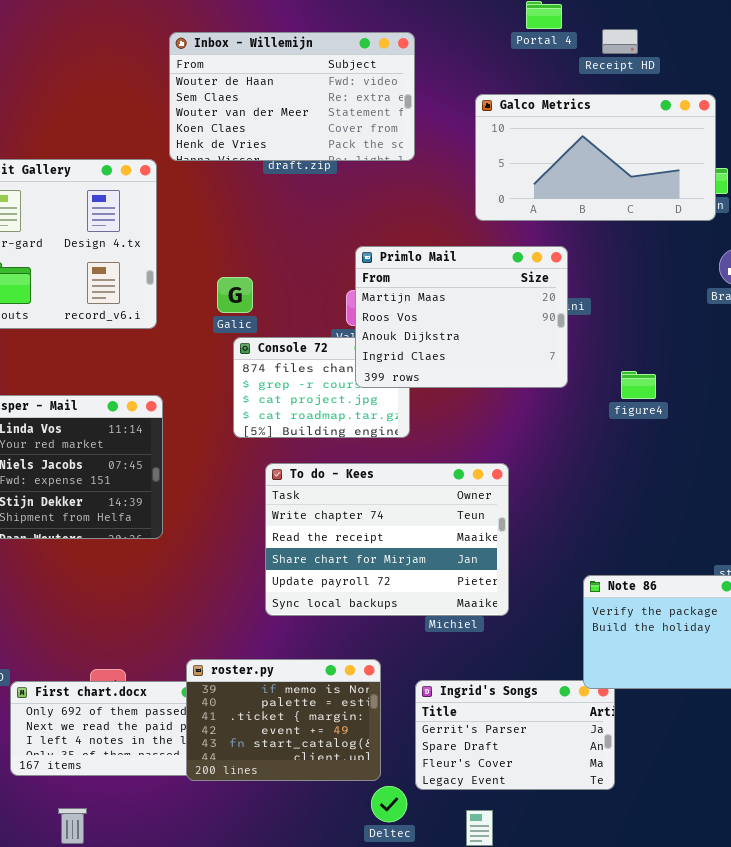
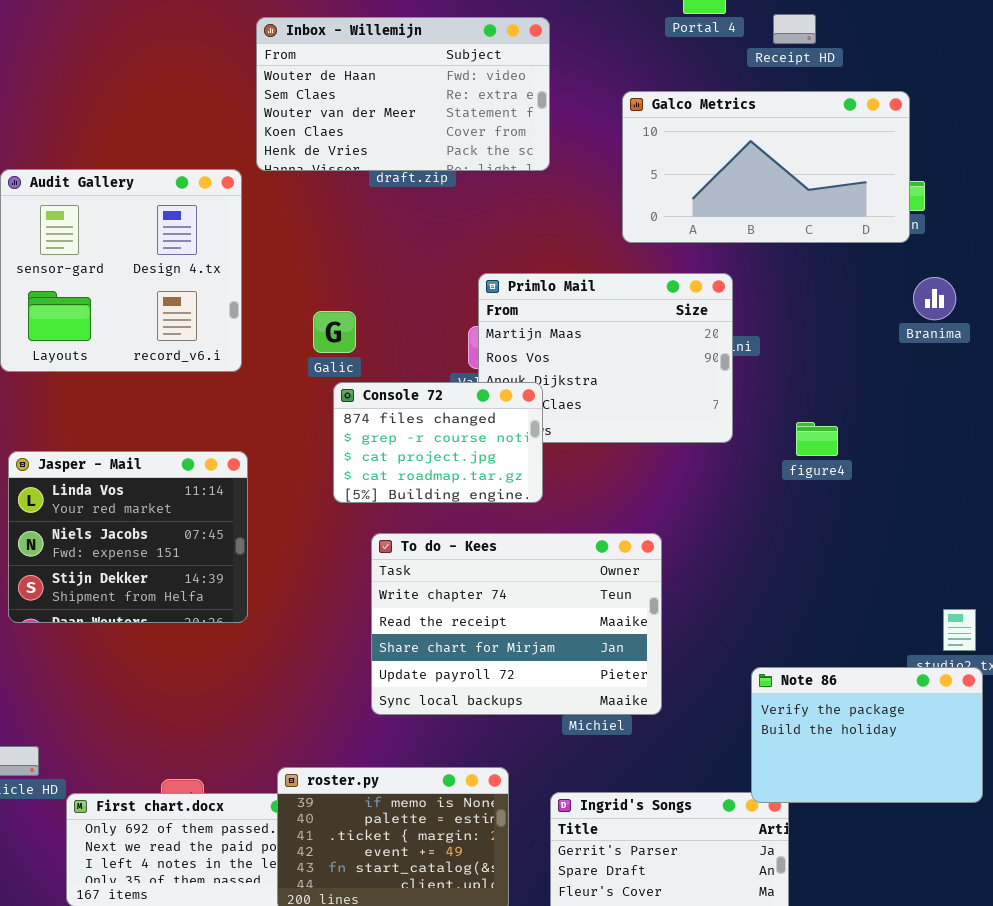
Console 72: [233,337,410,438] -> [333,382,543,503], raised

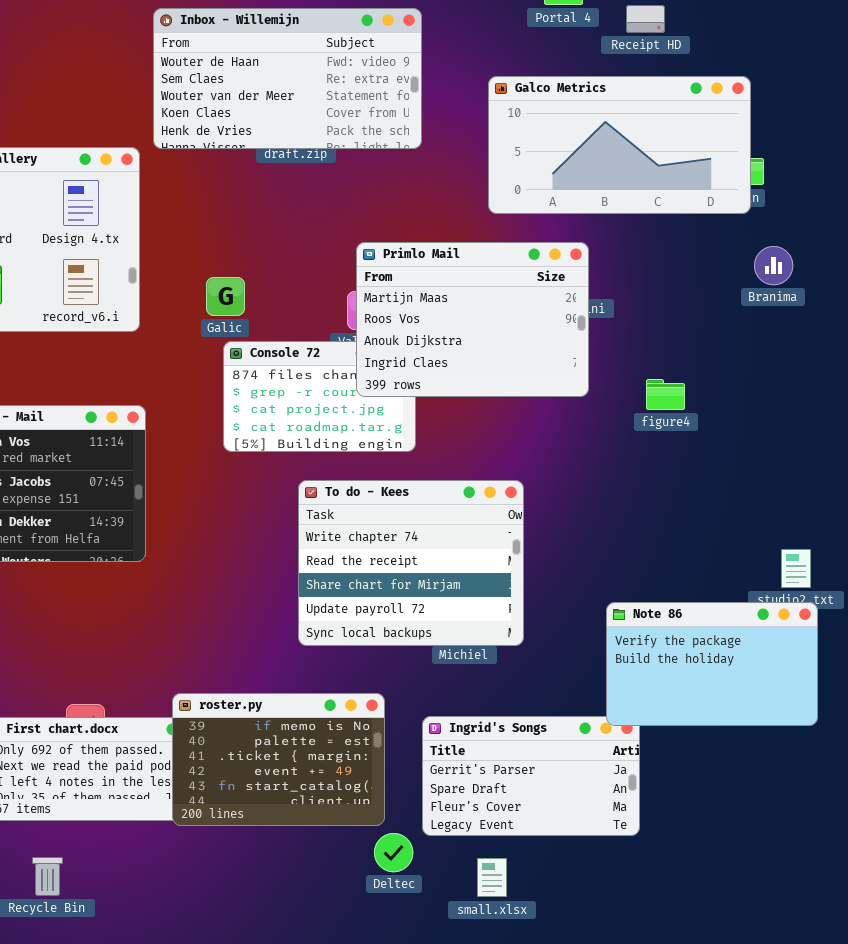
Primlo Mail: [478,273,733,443] -> [356,242,589,397], raised
To do - Kees: [371,533,662,715] -> [298,480,524,646], resized

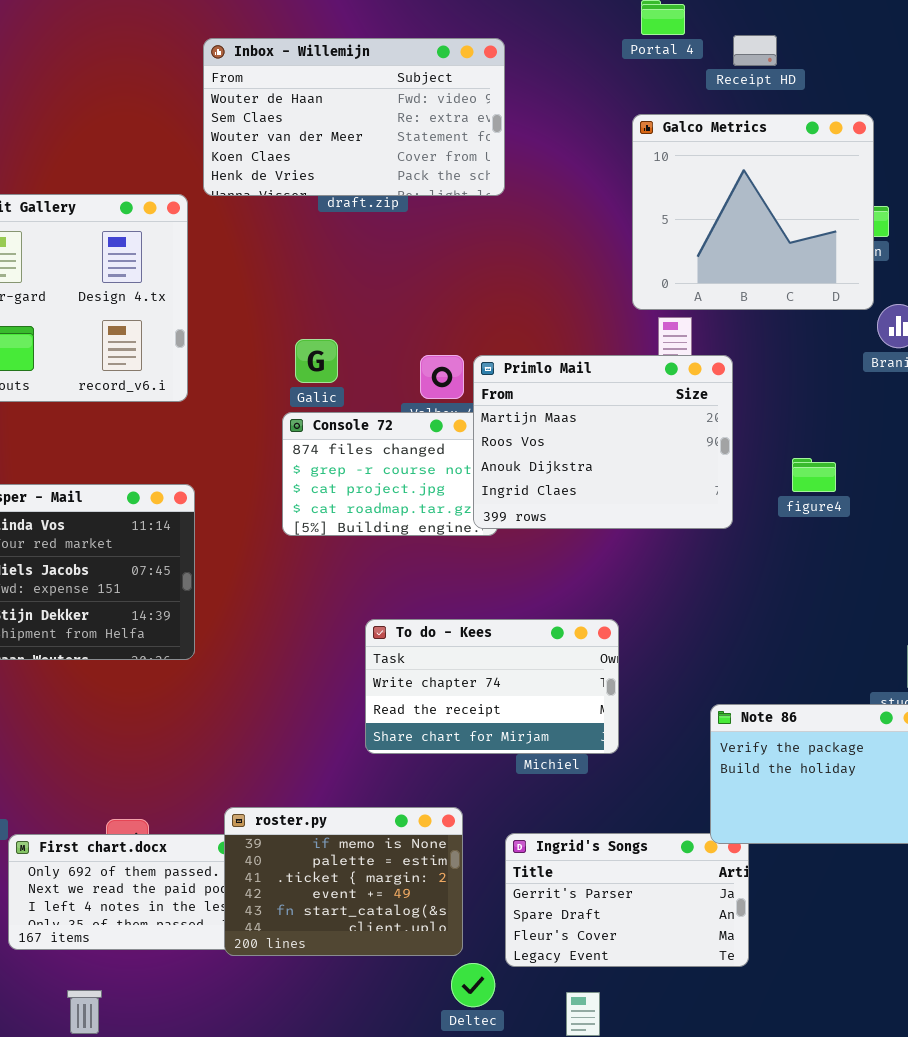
Galco Metrics: [488,76,751,214] -> [632,114,874,310], resized
Primlo Mail: [356,242,589,397] -> [473,355,733,529], moved
Galic: [206,277,245,316] -> [295,339,338,383], moved
figure4: [646,379,685,410] -> [792,458,836,492], moved
To do - Kees: [298,480,524,646] -> [365,619,619,754], resized

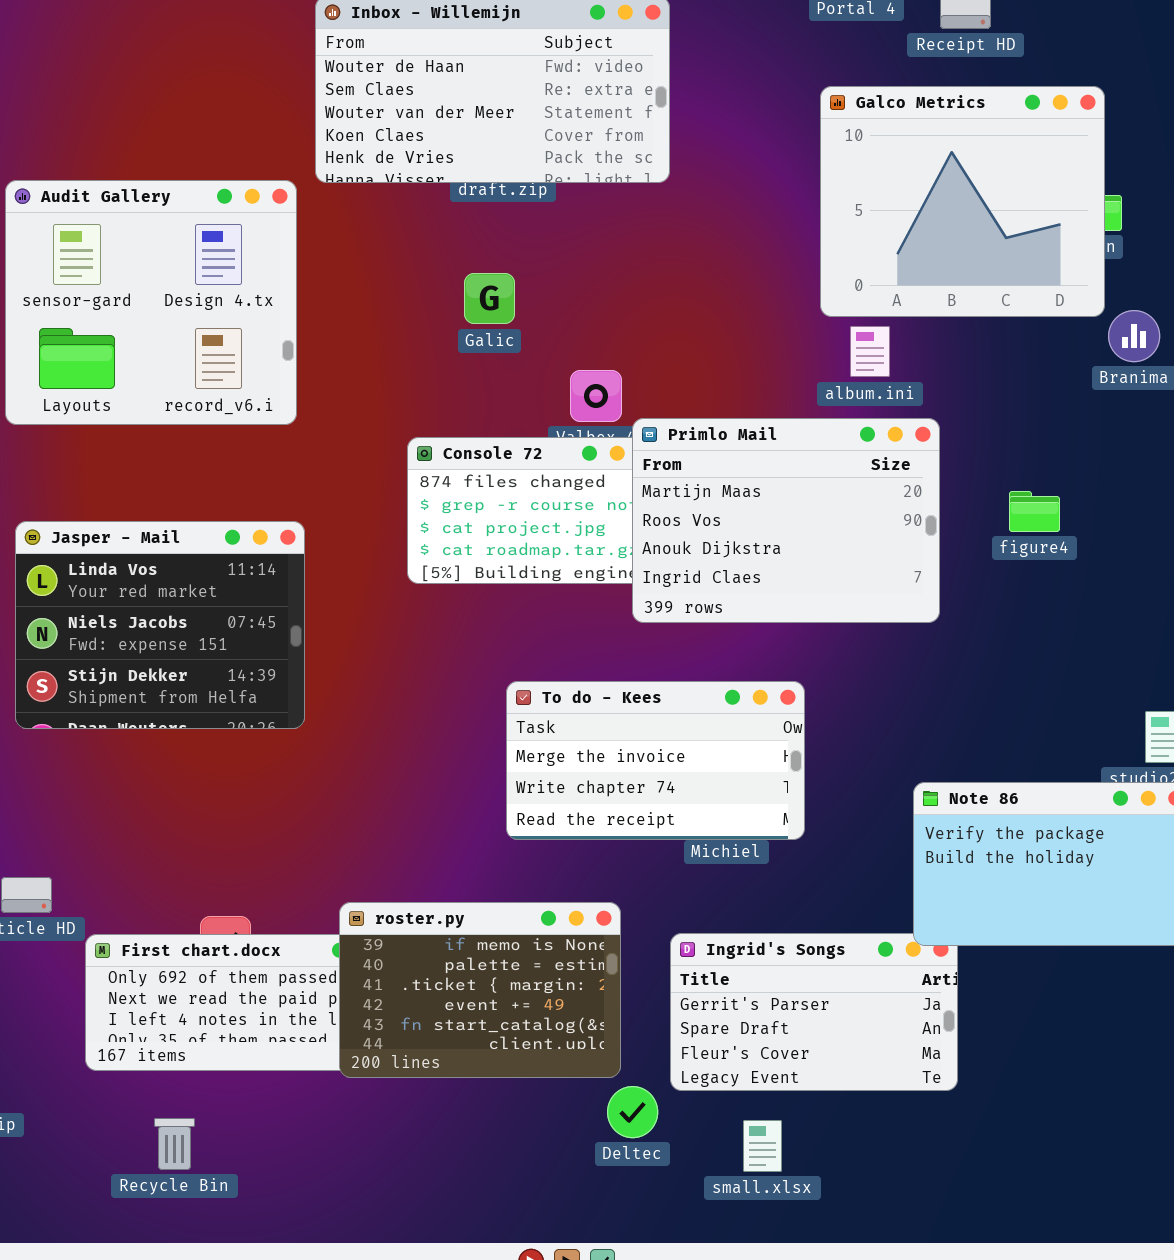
Galic: [295,339,338,383] -> [464,273,515,324], moved
Primlo Mail: [473,355,733,529] -> [632,418,940,623], moved
To do - Kees: [365,619,619,754] -> [506,681,805,840], scrolled up 1 row

